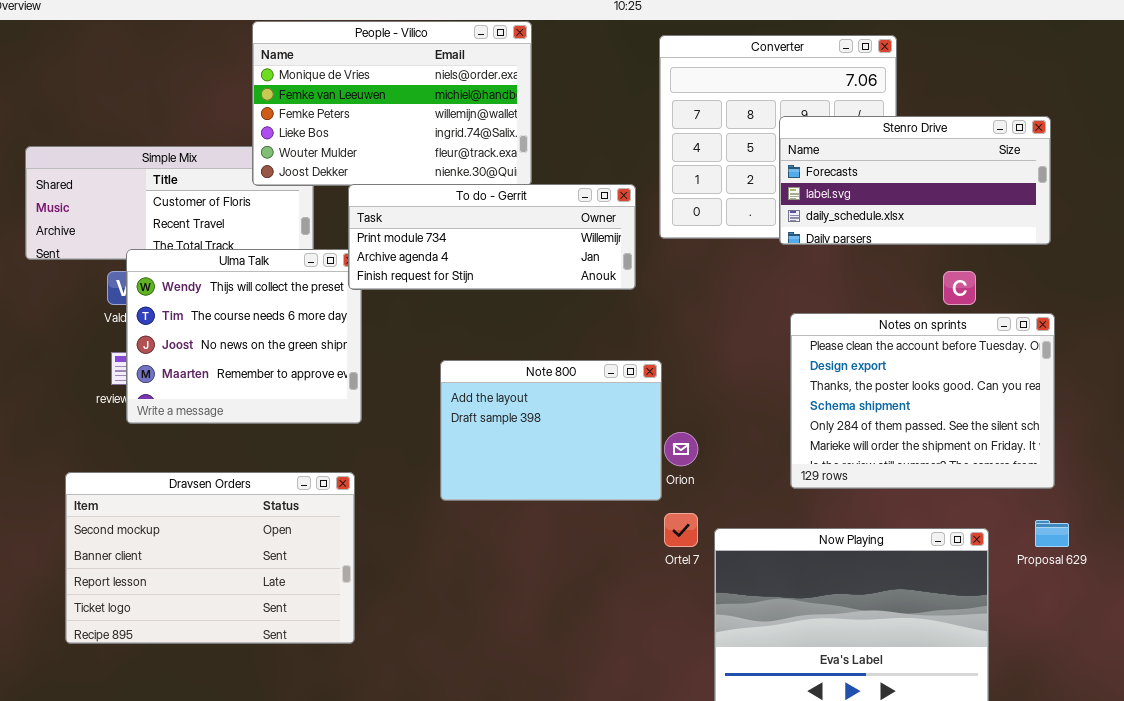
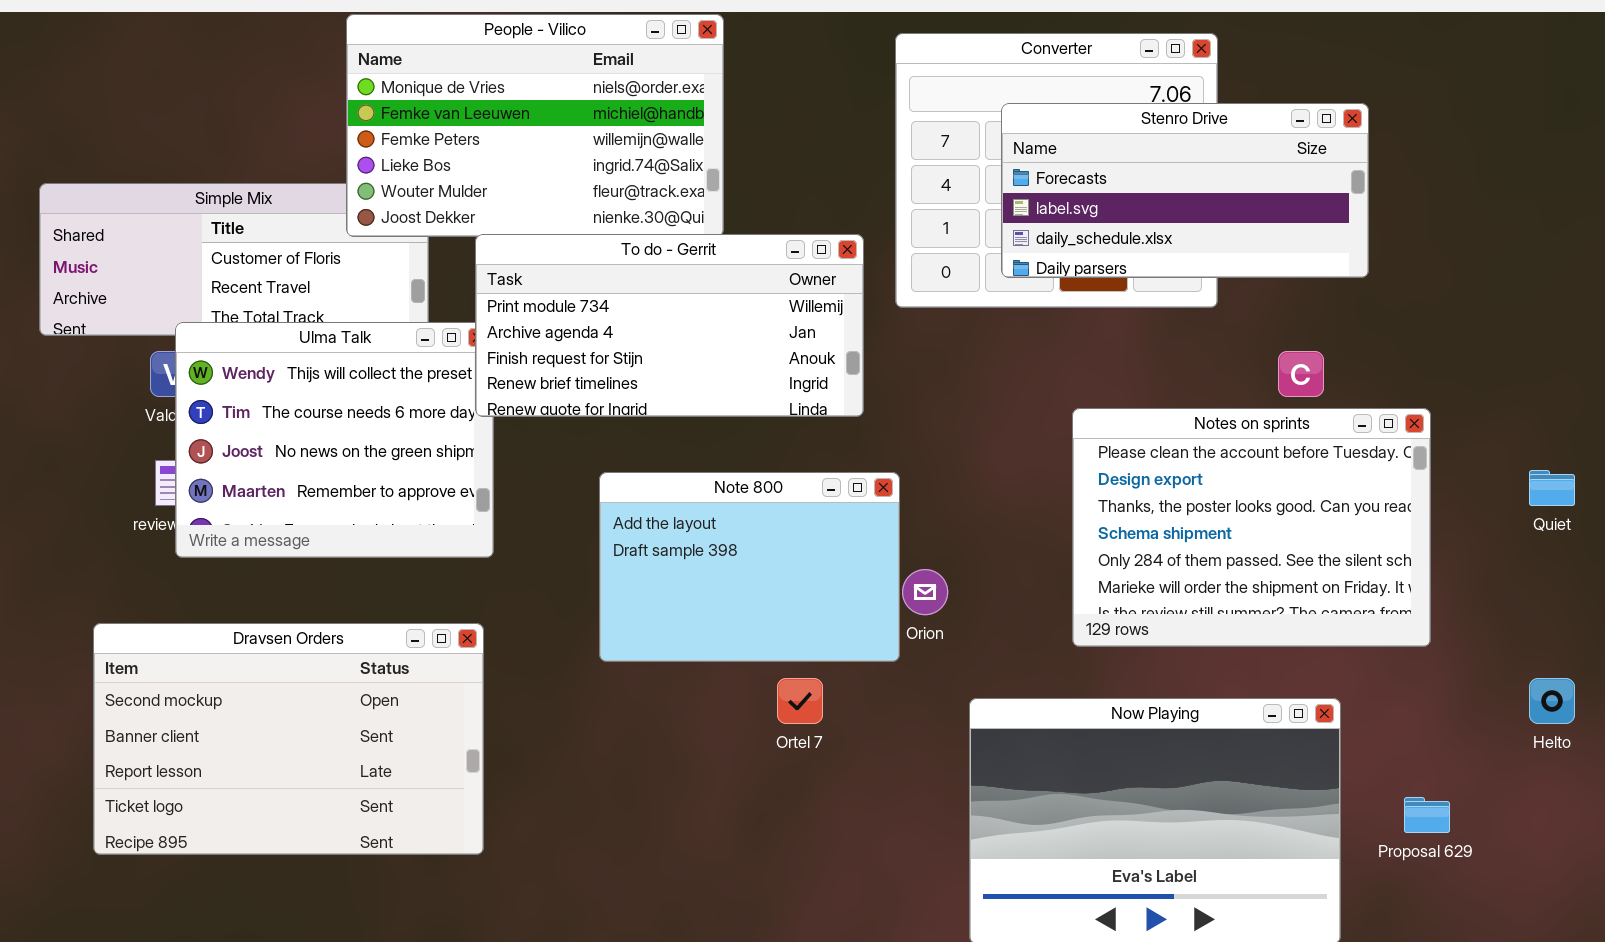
Stenro Drive: [779,116,1051,245] -> [1001,103,1369,278], moved
To do - Gerrit: [348,184,636,290] -> [475,234,864,417], resized
Ortel 7: [664,513,698,547] -> [777,678,823,724], moved
Proposal 629: [1035,520,1069,547] -> [1404,797,1450,833], moved

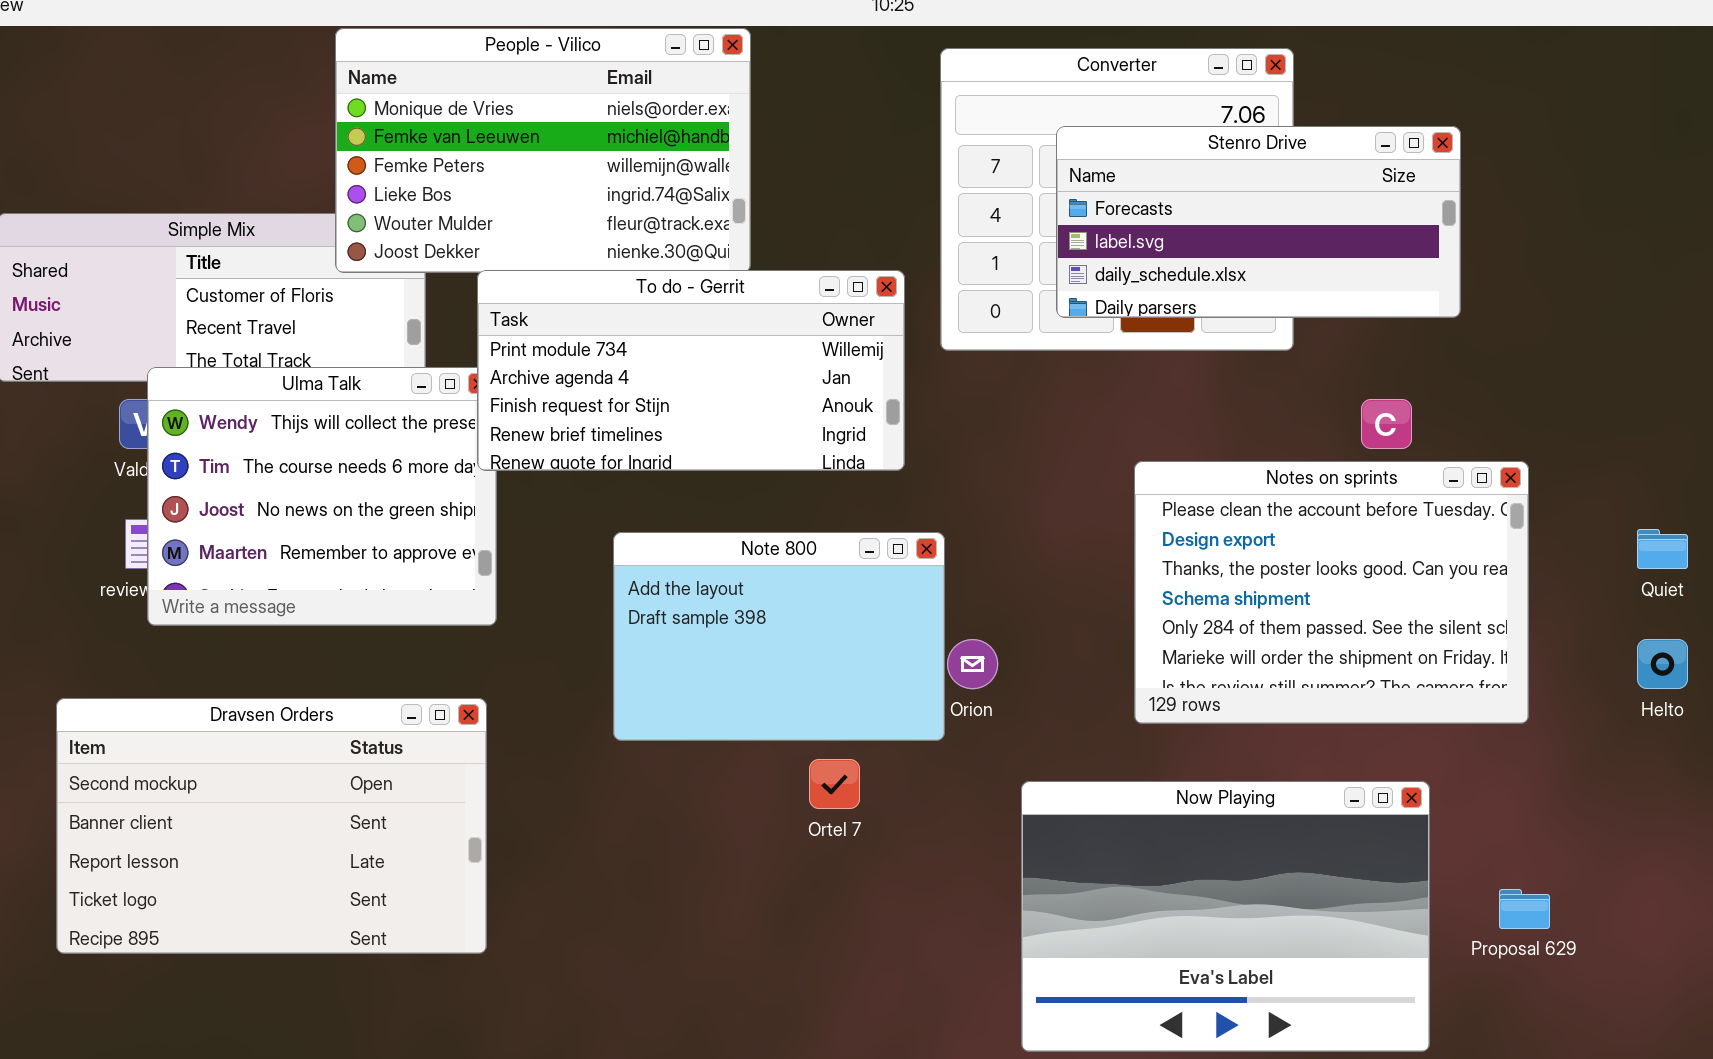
Helto: [1529,678,1575,724] -> [1637,639,1688,689], moved

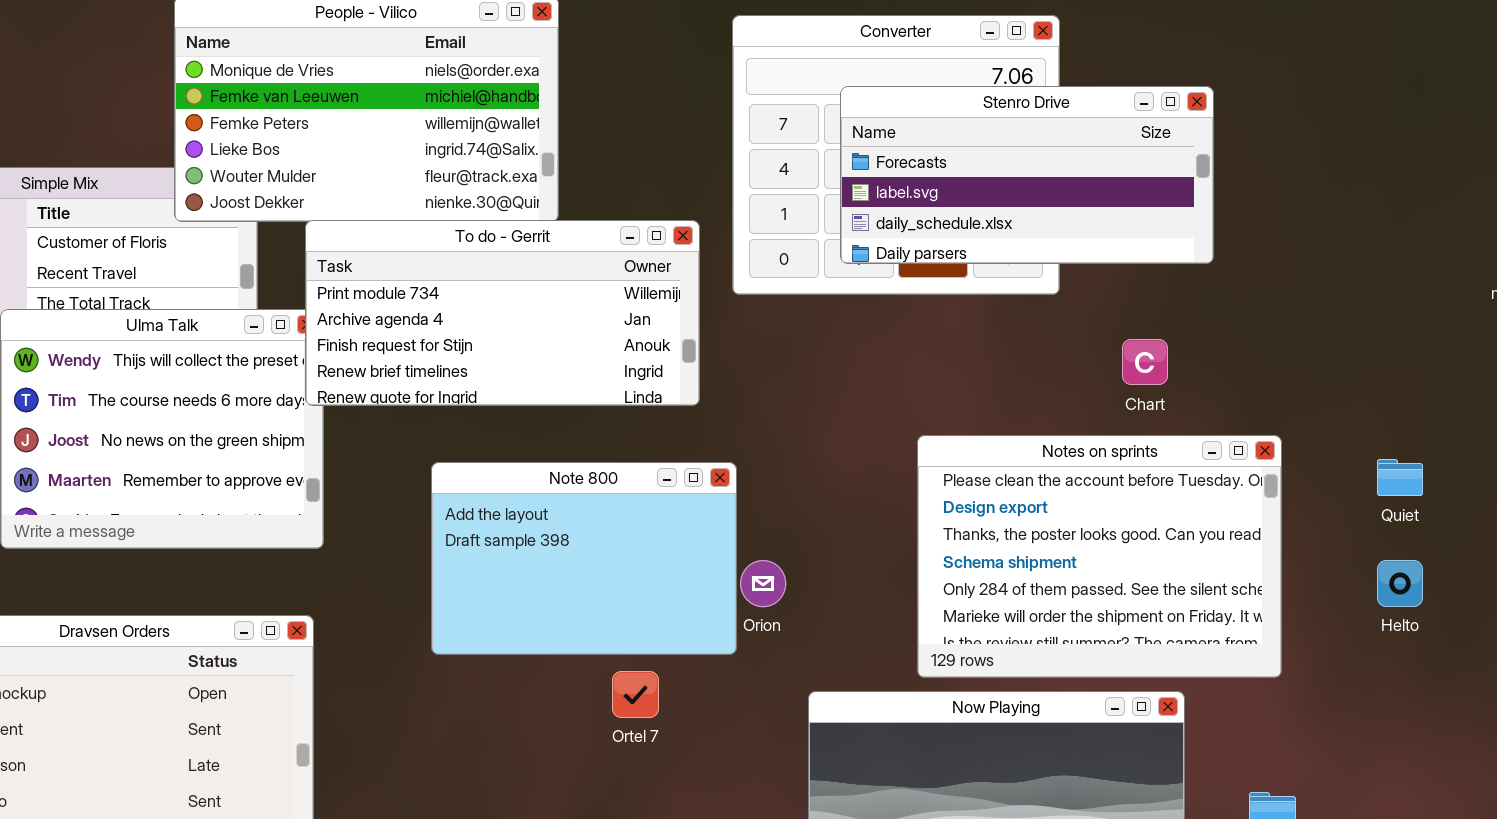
Notes on sprints: [1134,461,1529,724] -> [917,435,1282,678], moved

